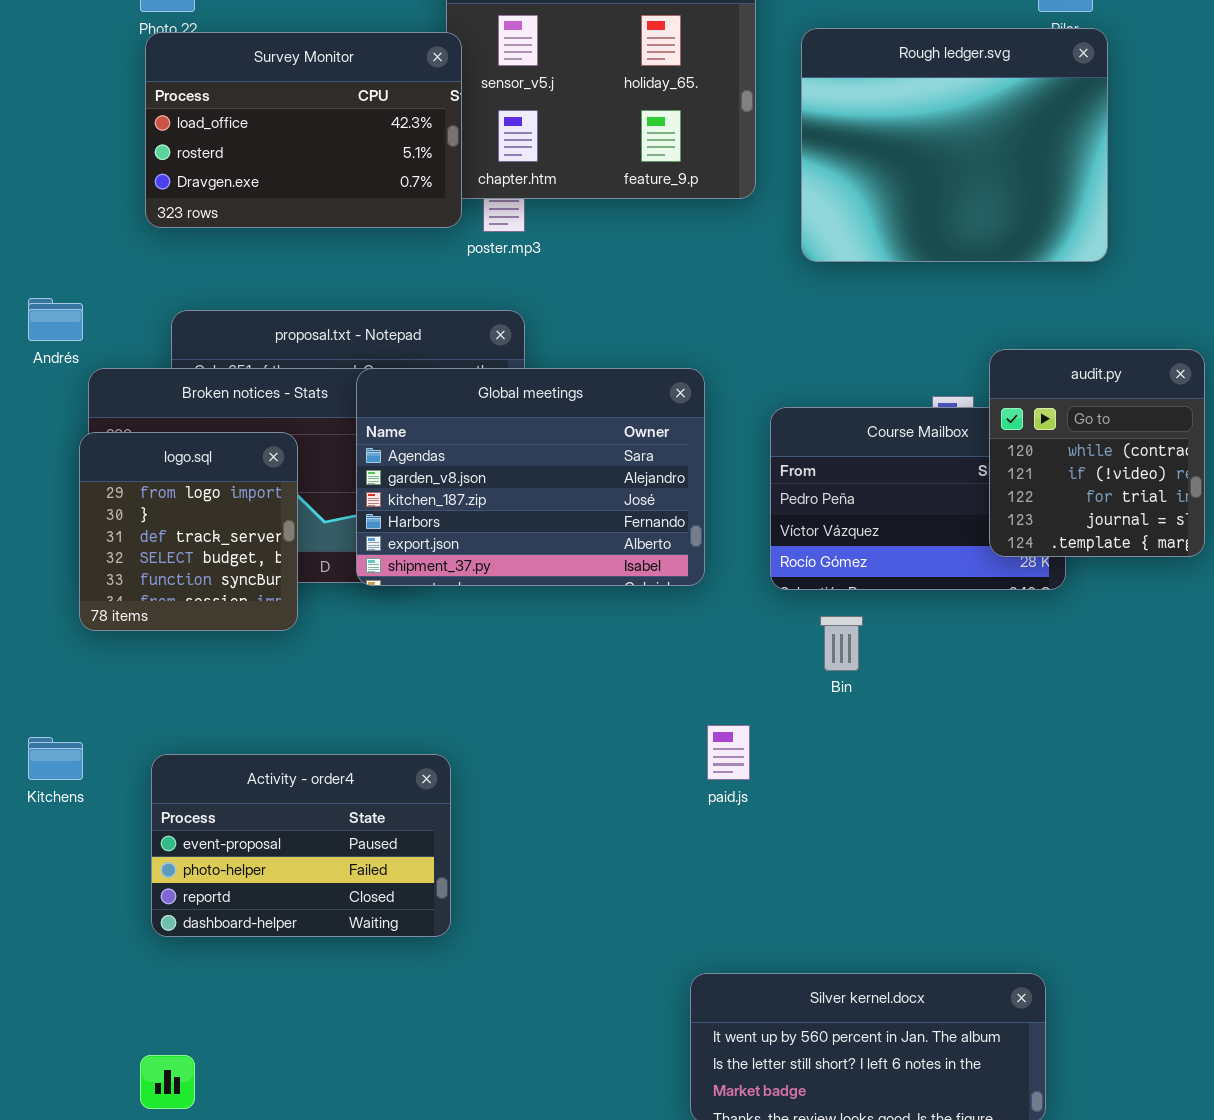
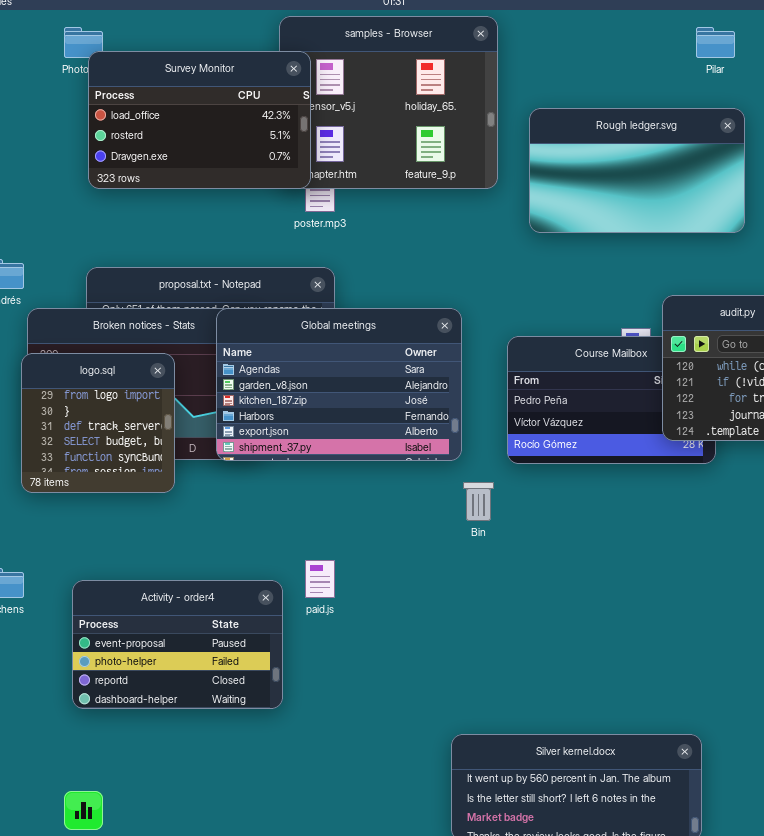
Rough ledger.svg: [801,28,1108,262] -> [529,108,745,233], resized
Survey Monitor: [145,32,462,228] -> [88,51,311,189], moved
Bin: [820,616,863,671] -> [463,482,494,521], moved
paid.js: [707,725,750,780] -> [305,560,335,598], moved

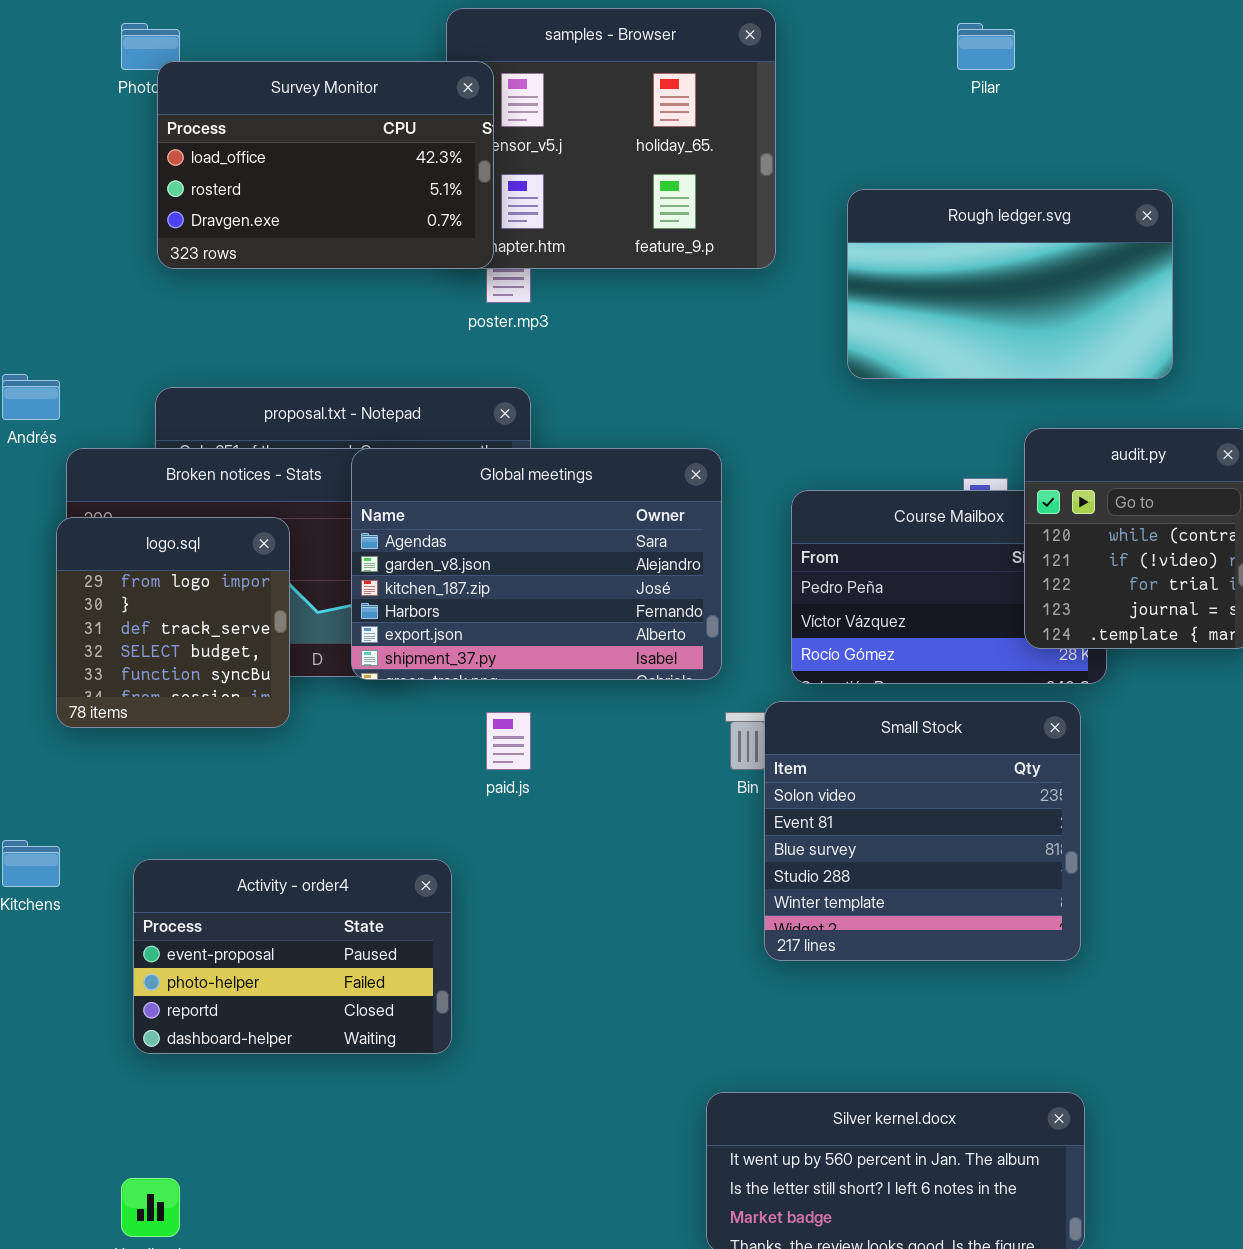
Pilar: [696,27,735,58] -> [957,23,1015,70], moved
Rough ledger.svg: [529,108,745,233] -> [847,189,1173,379], moved
Small Stock: none -> [764,701,1081,961], opened
paid.js: [305,560,335,598] -> [486,712,531,770], moved

